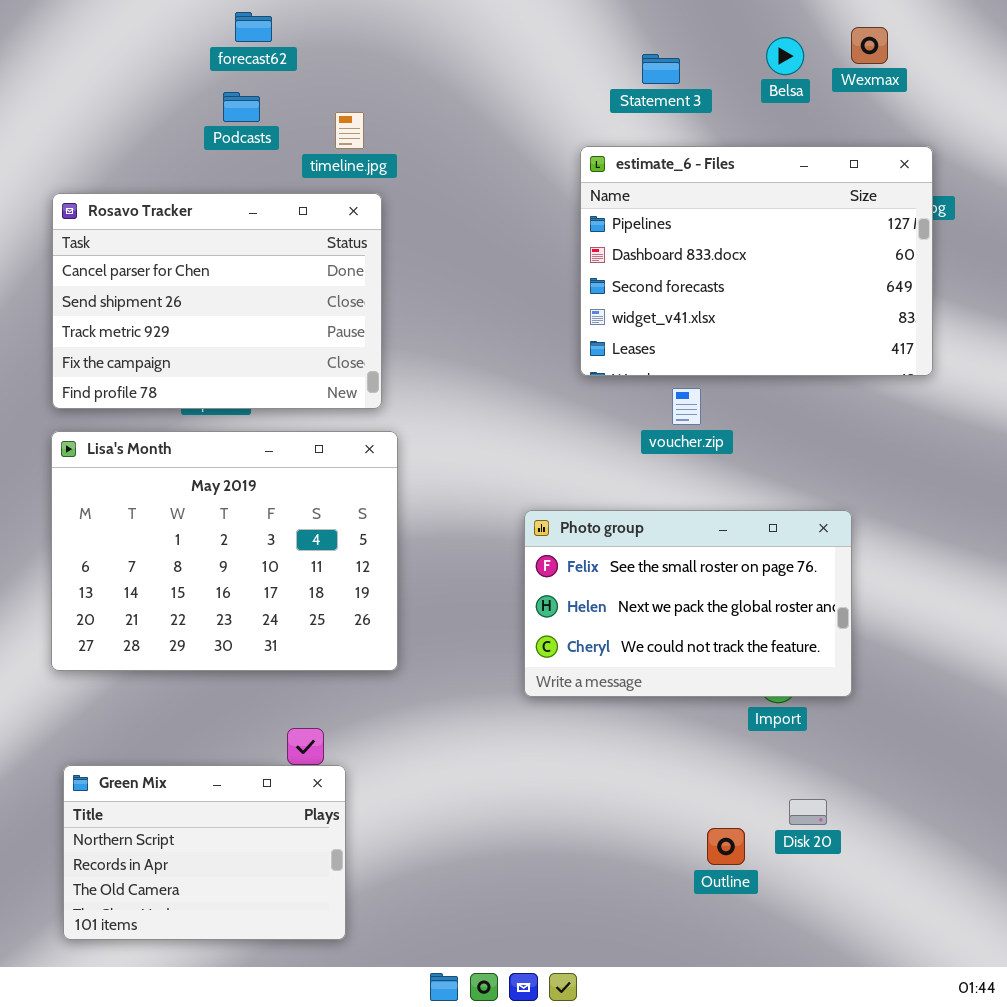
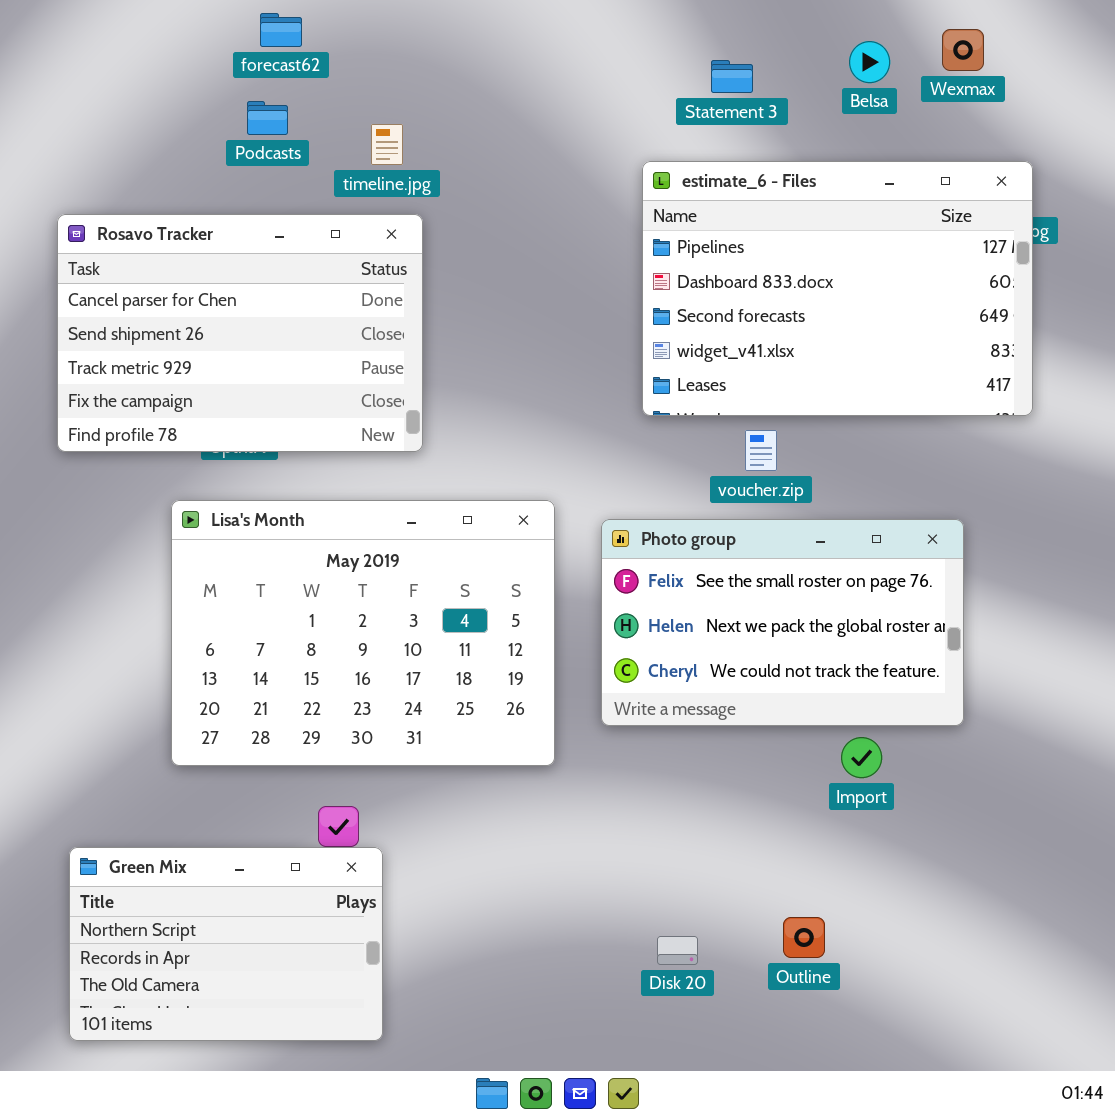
Lisa's Month: [51,431,398,671] -> [171,500,555,766], moved
Photo group: [524,510,852,697] -> [601,519,964,726], moved
Disk 20: [789,799,827,825] -> [657,936,698,965], moved

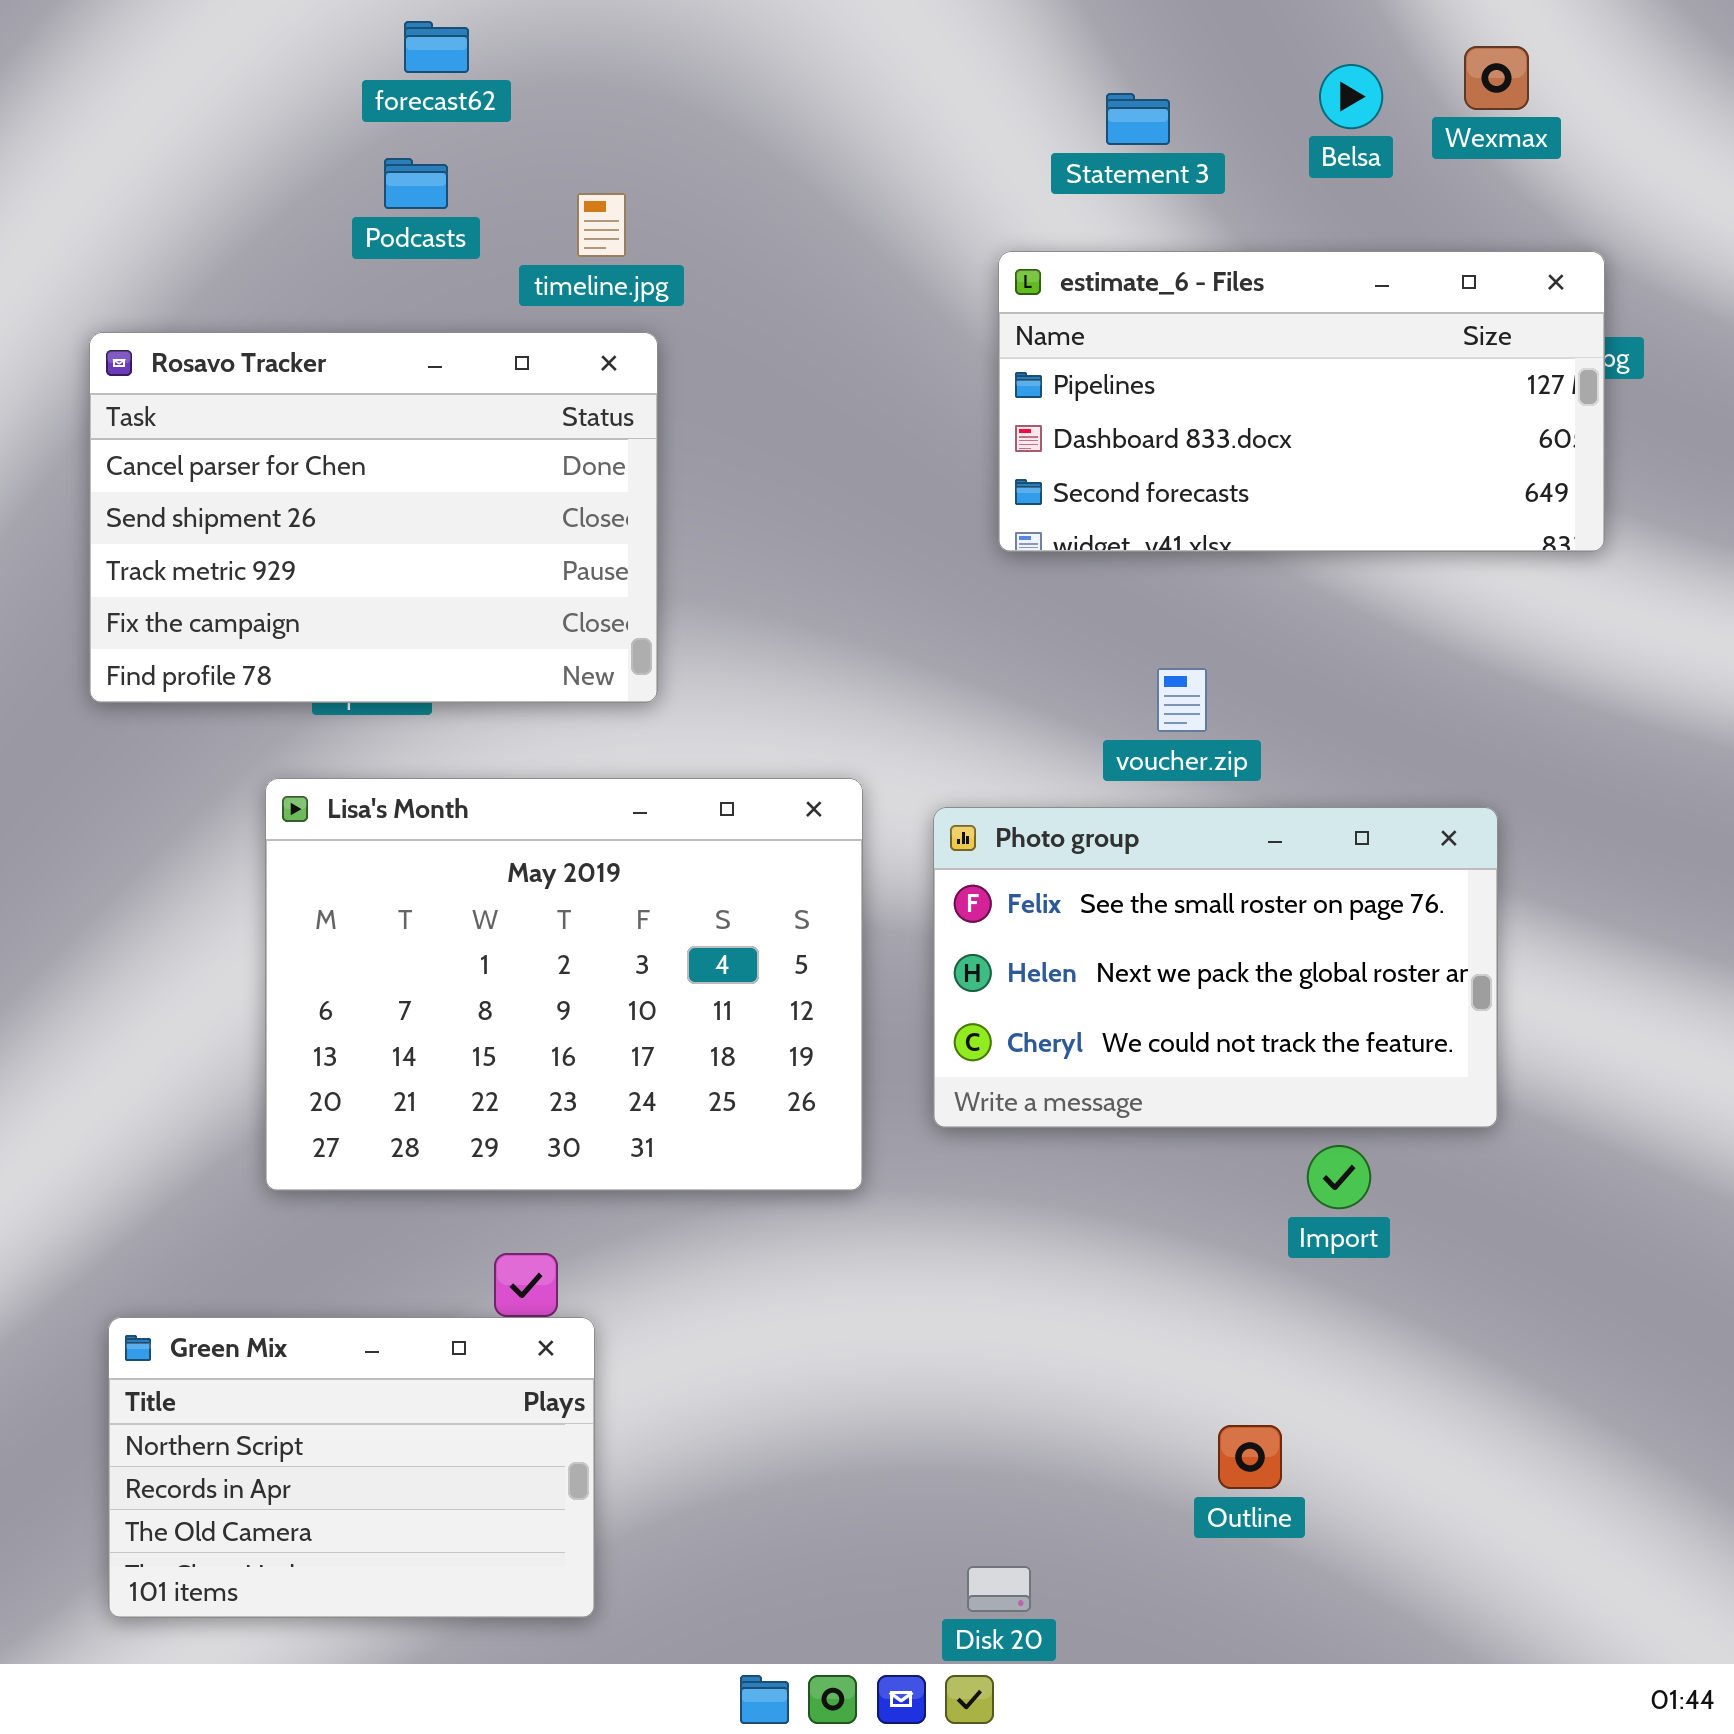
estimate_6 - Files: [642,161,1033,416] -> [998,251,1605,552], resized
Disk 20: [657,936,698,965] -> [967,1566,1031,1612], moved

